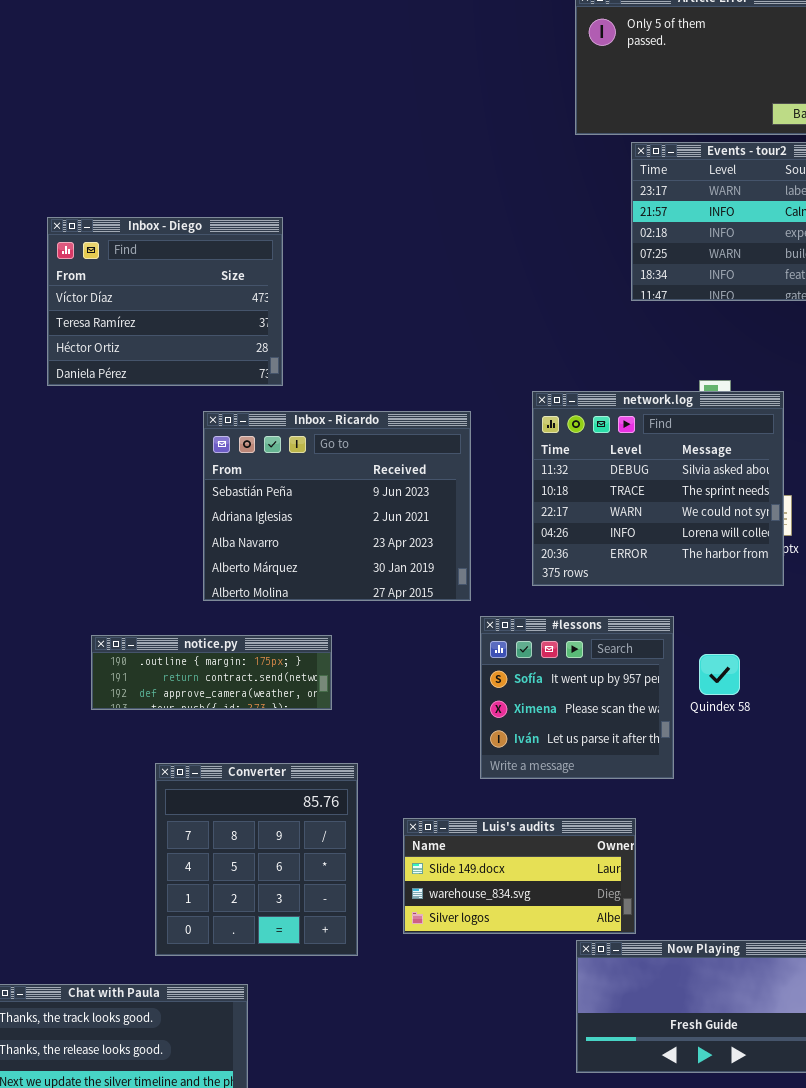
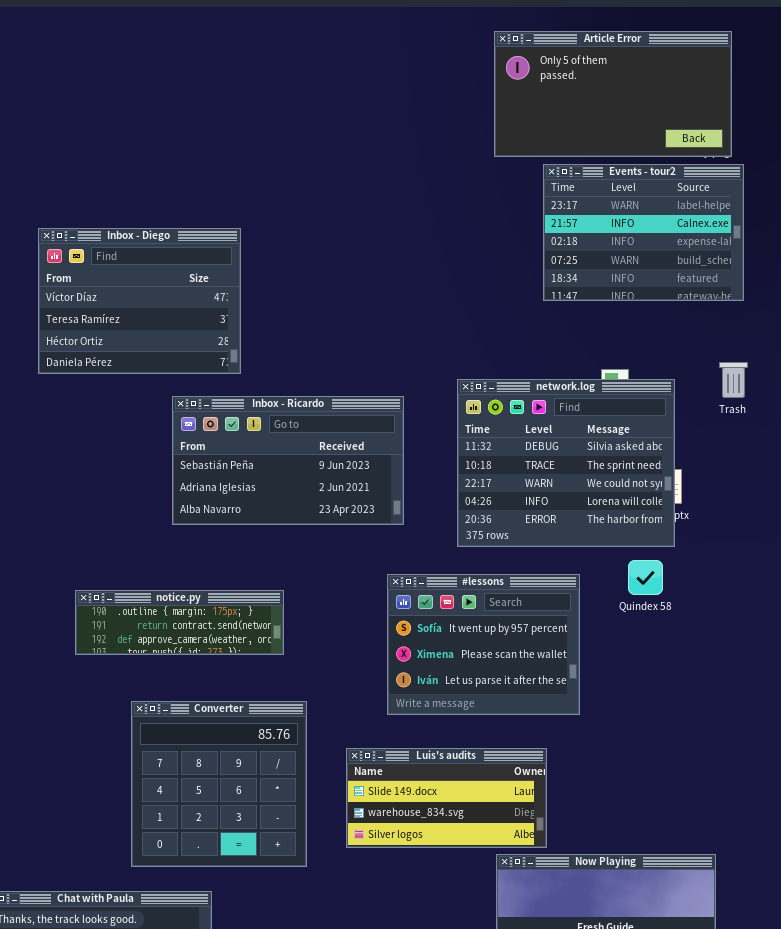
Inbox - Ricardo: [203,411,471,601] -> [172,396,404,525], resized
#lessons: [480,616,674,779] -> [387,574,580,715], resized
Quindex 58: [699,654,740,695] -> [628,560,663,595], moved

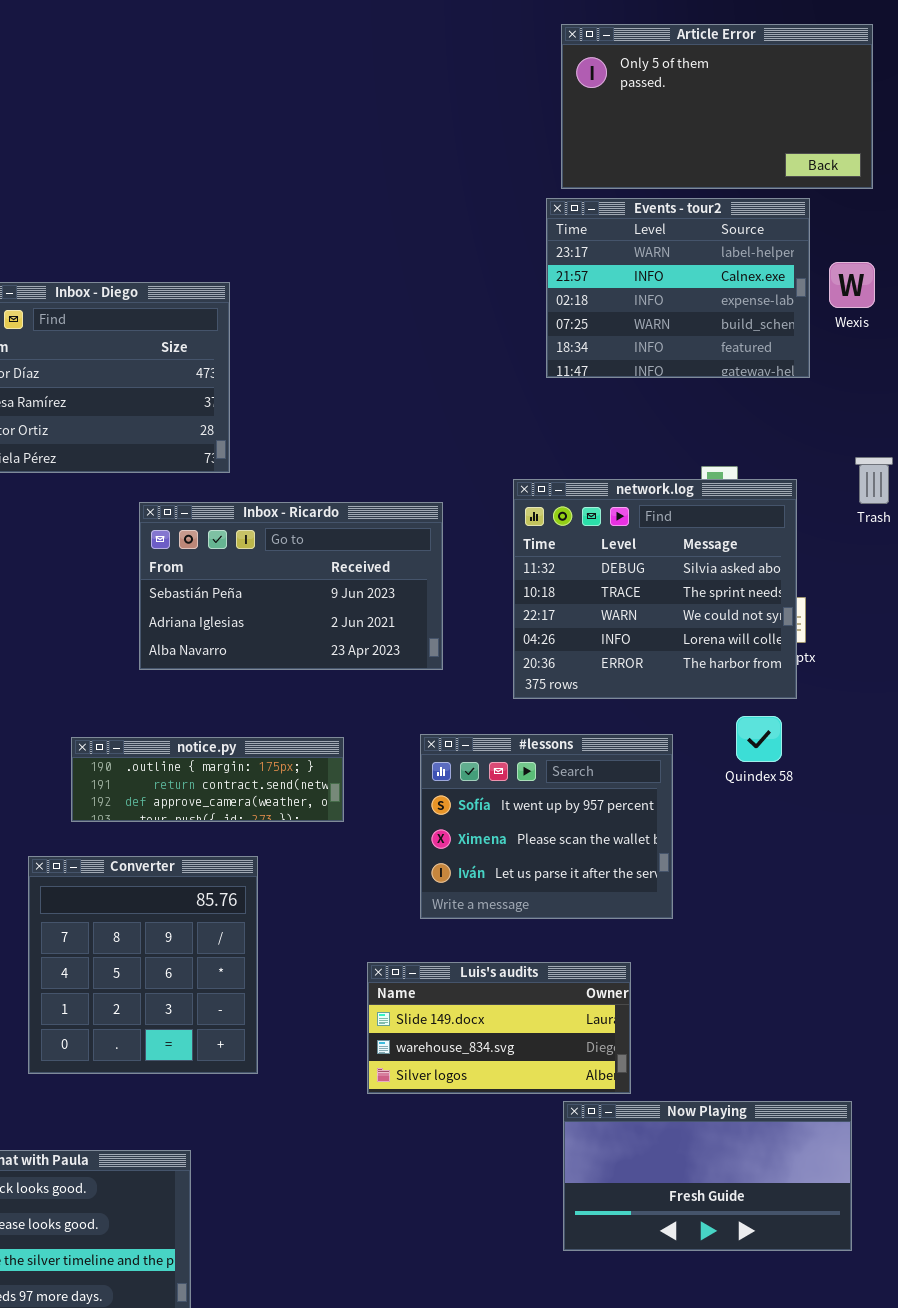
Events - tour2: [543,164,744,301] -> [546,198,810,378], moved
notice.py: [75,590,284,655] -> [71,737,344,822], moved
Converter: [131,701,307,867] -> [28,856,258,1074], moved

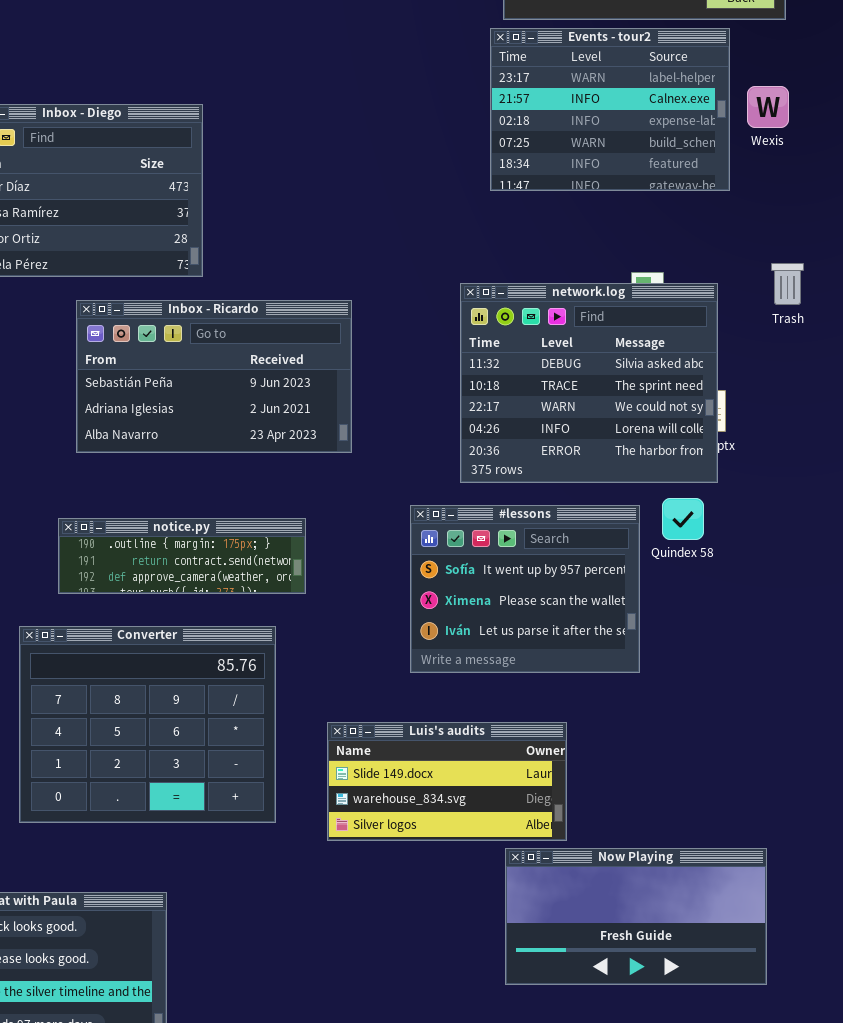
Inbox - Ricardo: [139,502,443,670] -> [76,300,352,453], moved
#lessons: [420,734,673,919] -> [410,505,640,673], moved
Converter: [28,856,258,1074] -> [19,626,276,823], resized

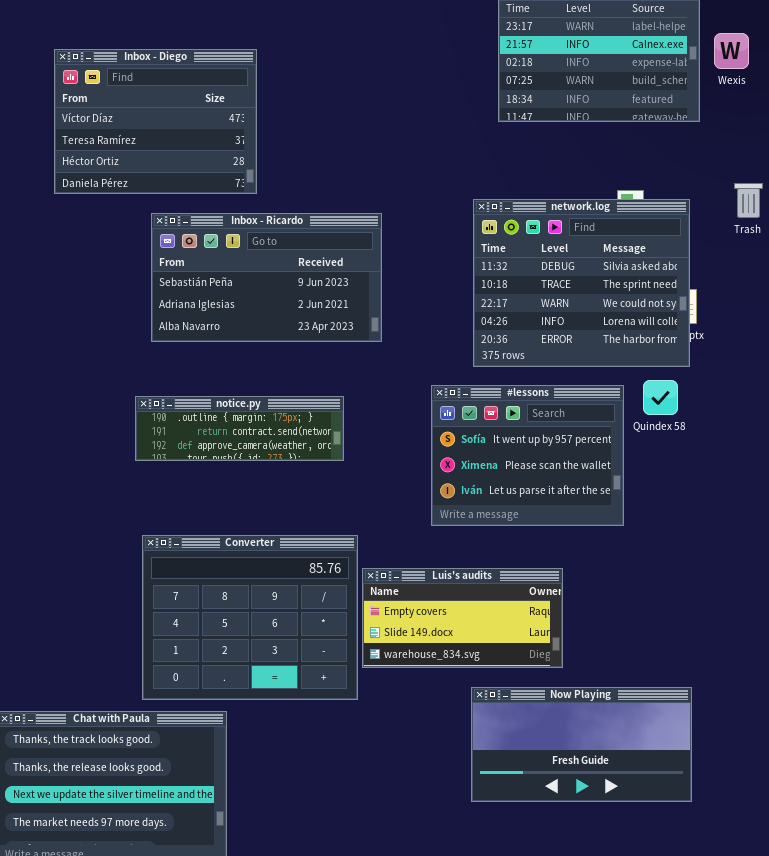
Converter: [19,626,276,823] -> [142,535,358,700], moved
Luis's audits: [327,722,567,841] -> [362,568,563,668], scrolled up 1 row
Now Playing: [505,848,767,985] -> [471,687,692,802], moved

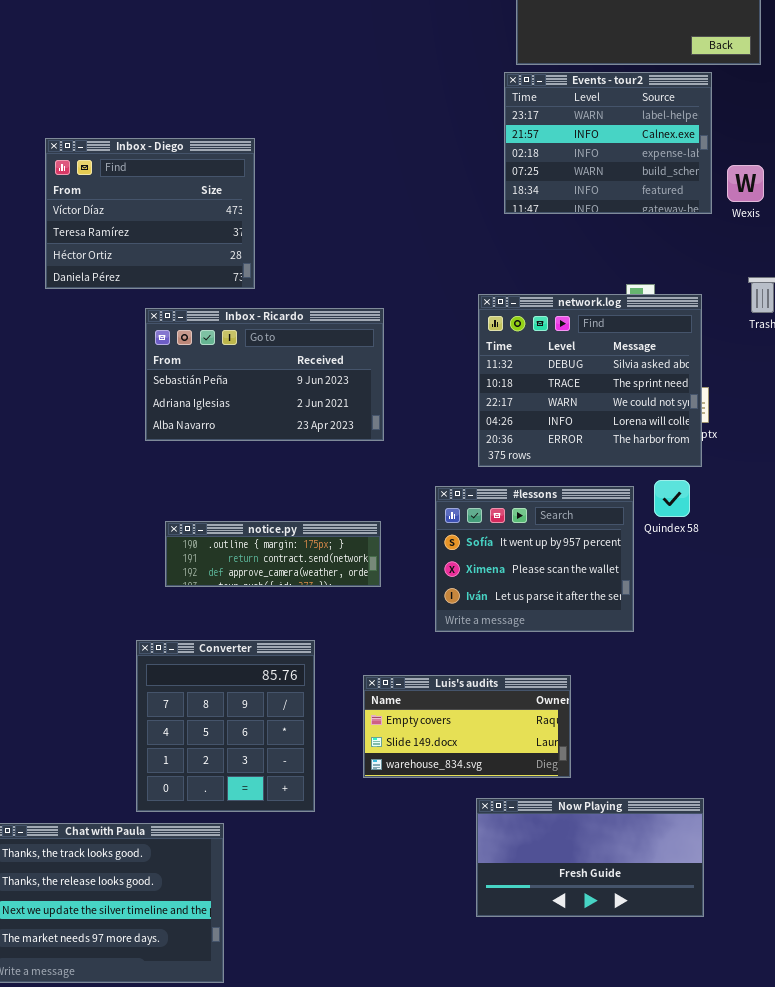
Wexis: [714,33,749,69] -> [727,165,764,202], moved
notice.py: [135,396,344,461] -> [165,521,381,587], moved
Converter: [142,535,358,700] -> [136,640,315,812], resized

